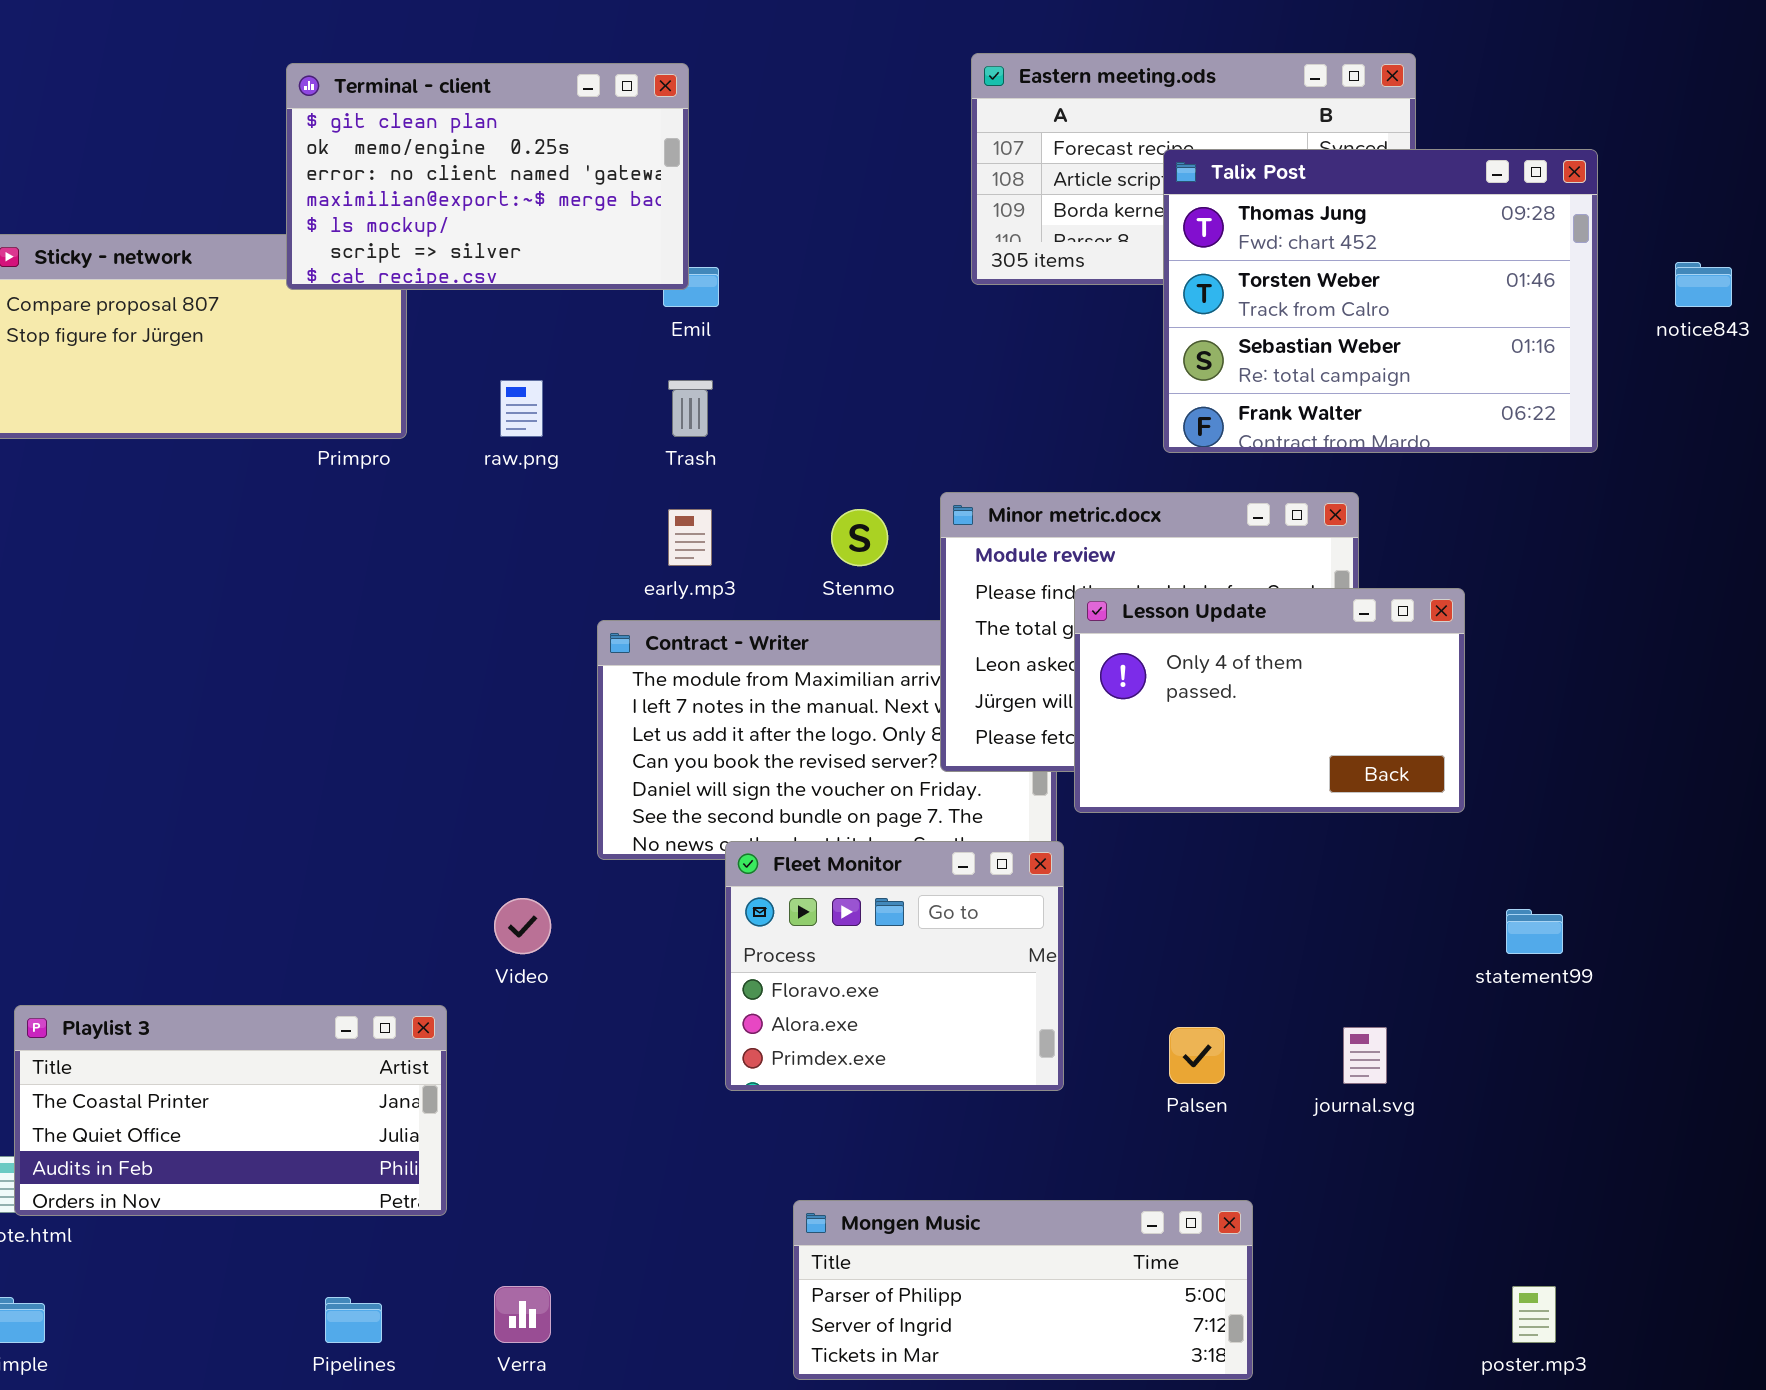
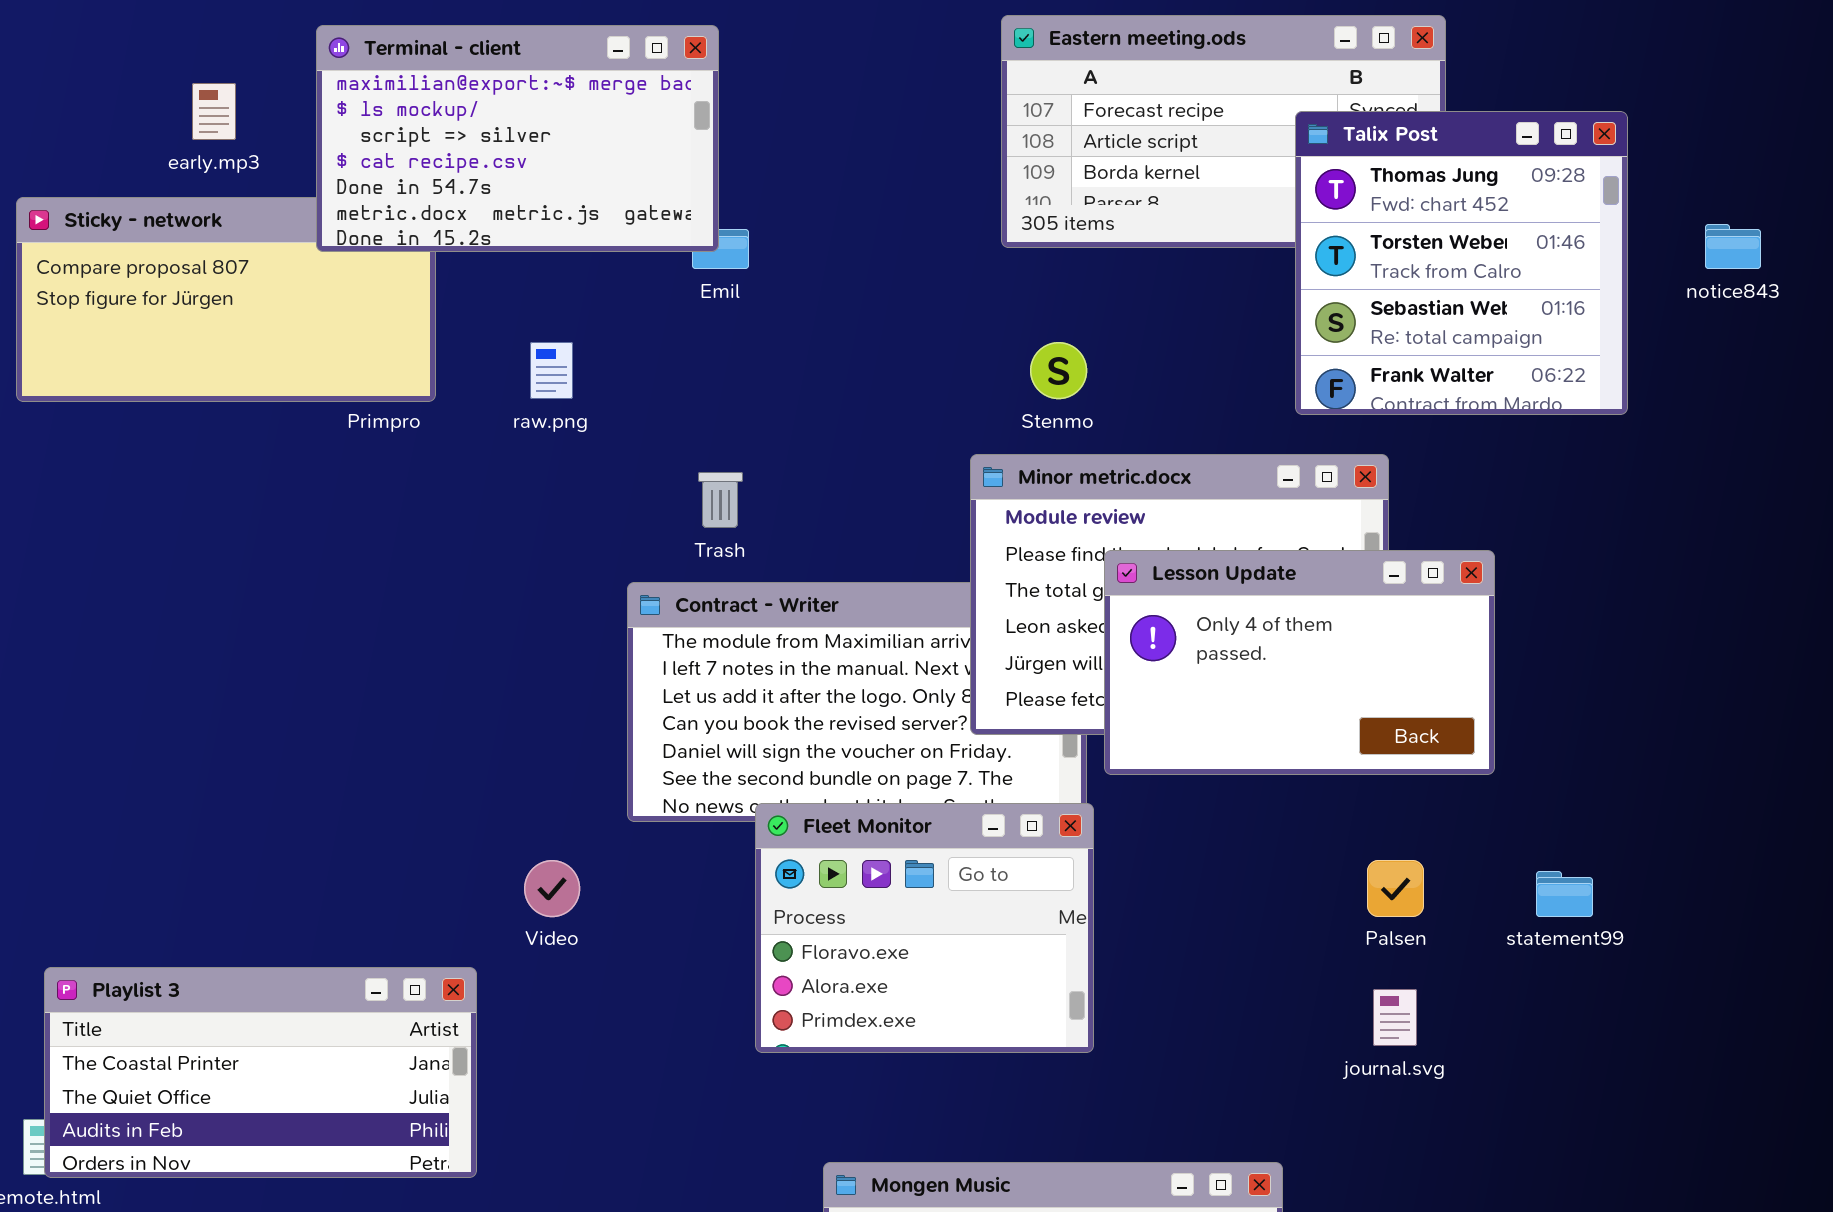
Terminal - client: [286,63,689,290] -> [316,25,719,252], scrolled down 3 rows
Talix Post: [1163,149,1598,453] -> [1295,111,1628,415], resized
Trash: [668,380,713,437] -> [698,472,743,528], moved
early.mp3: [668,509,712,566] -> [192,83,236,140], moved
Stenmo: [831,509,888,566] -> [1030,342,1087,399], moved
Palsen: [1169,1027,1225,1084] -> [1367,860,1424,917], moved

